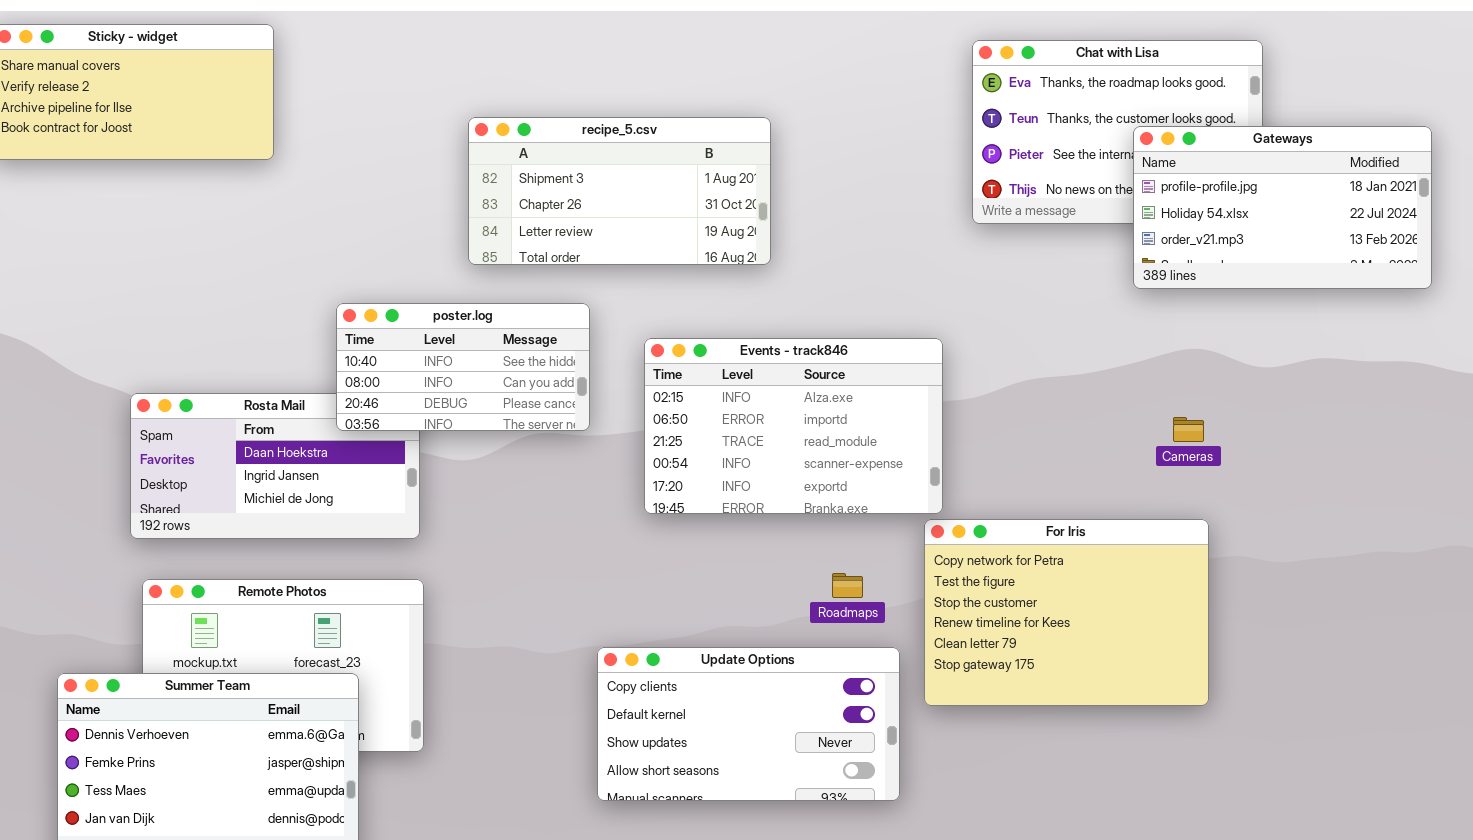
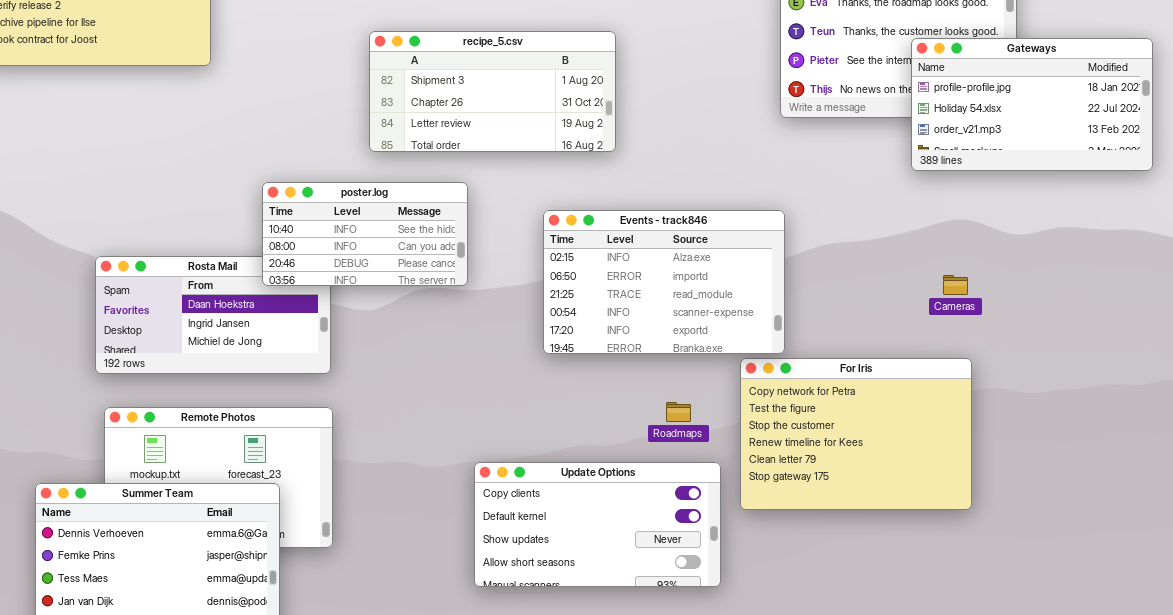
Events - track846: [644,338,943,514] -> [543,210,785,354], moved

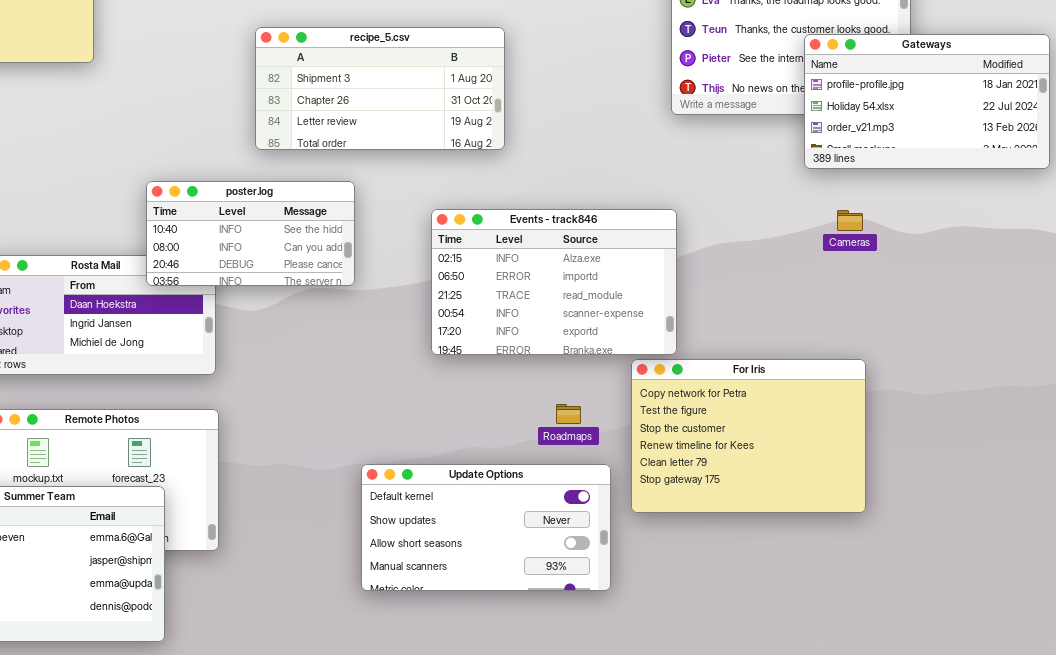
Cameras: [943,275,968,295] -> [837,210,863,231], moved
Update Options: [474,462,721,587] -> [361,464,611,591], scrolled down 1 row

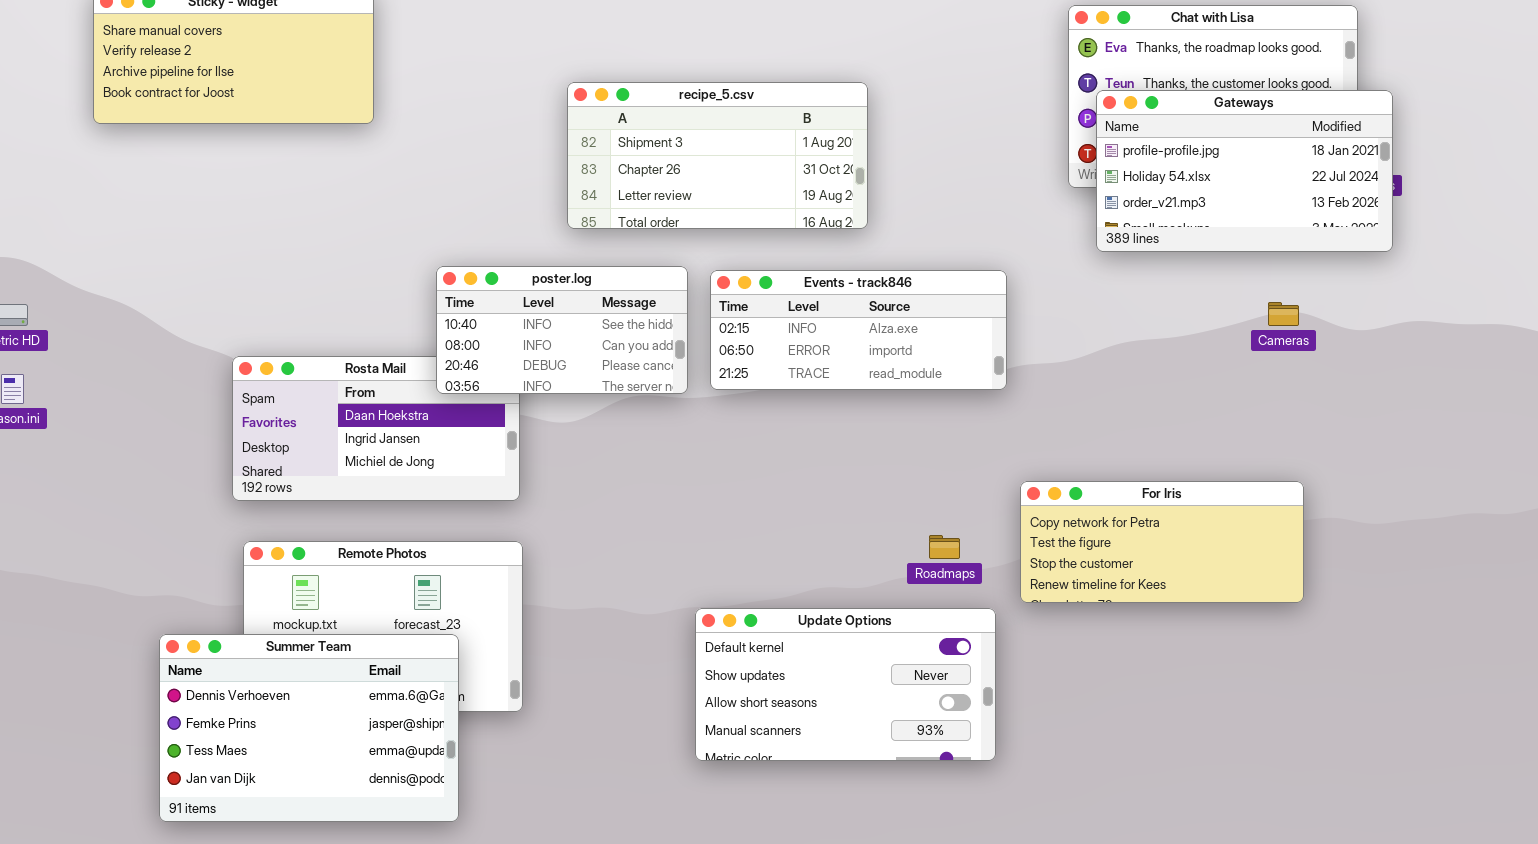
Gateways: [804,34,1050,169] -> [1096,90,1393,252], moved
Events - track846: [431,209,677,355] -> [710,270,1007,390], moved, resized
For Iris: [631,359,866,513] -> [1020,481,1304,603], resized

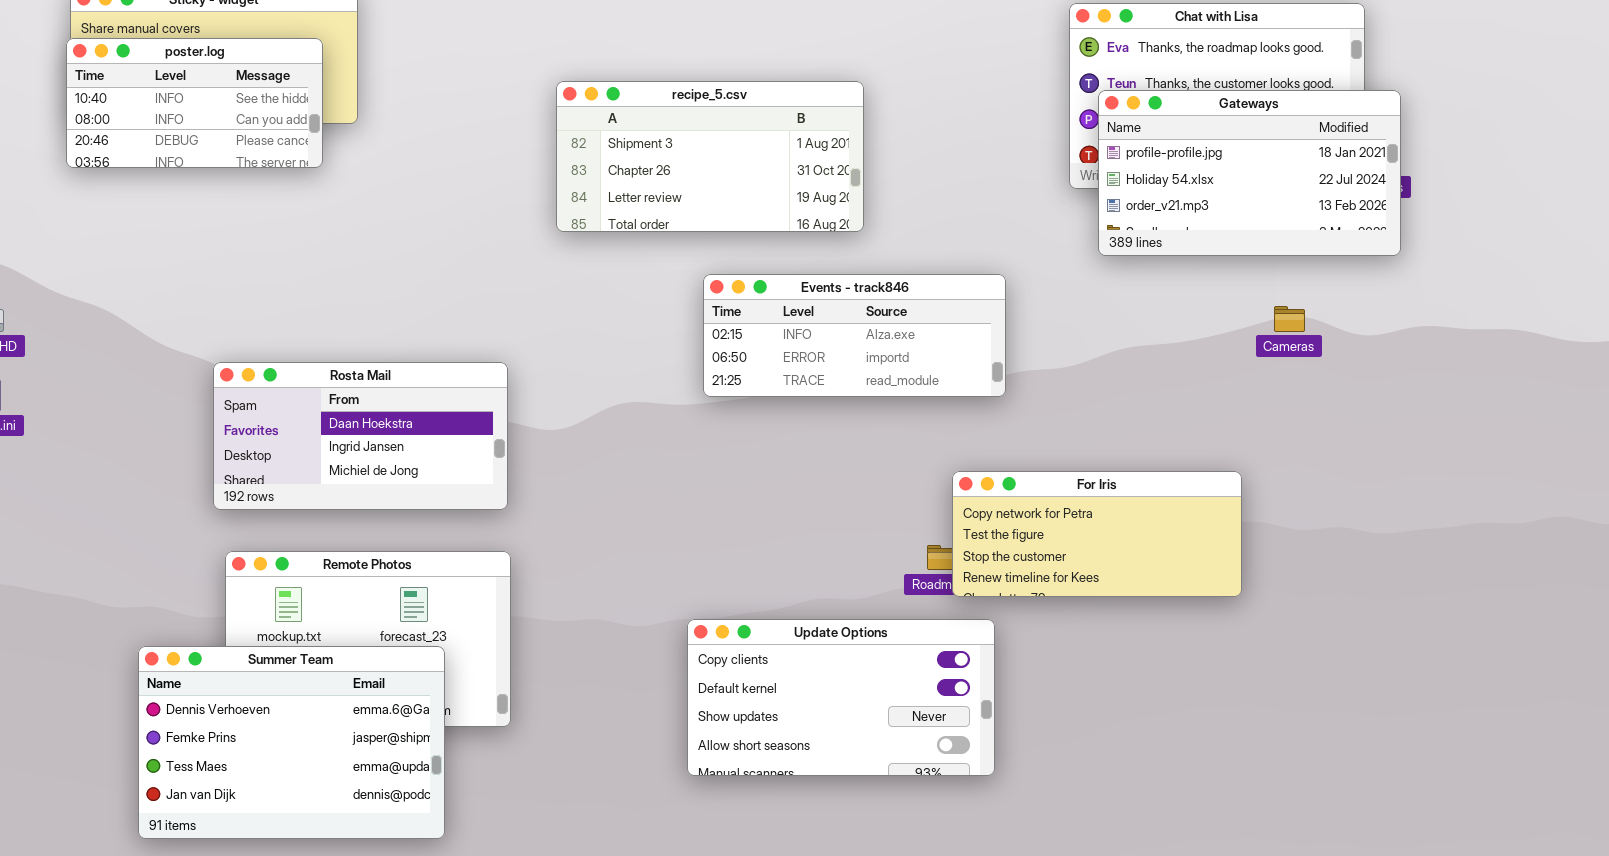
poster.log: [436,266,688,394] -> [66,38,323,168], moved
For Iris: [1020,481,1304,603] -> [952,471,1242,597], moved
Update Options: [695,608,996,761] -> [687,619,995,776], scrolled up 1 row

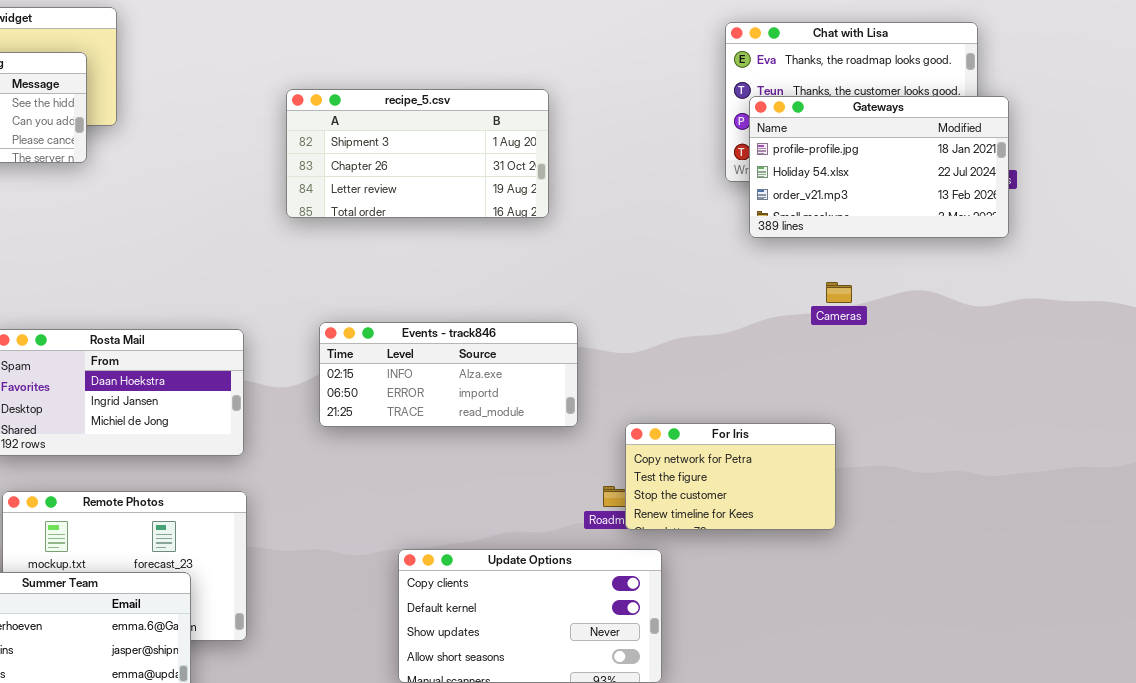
Events - track846: [703,274,1006,397] -> [319,322,578,427], moved
Cameras: [1274,306,1305,332] -> [826,282,852,303], moved
For Iris: [952,471,1242,597] -> [625,423,836,530], resized

